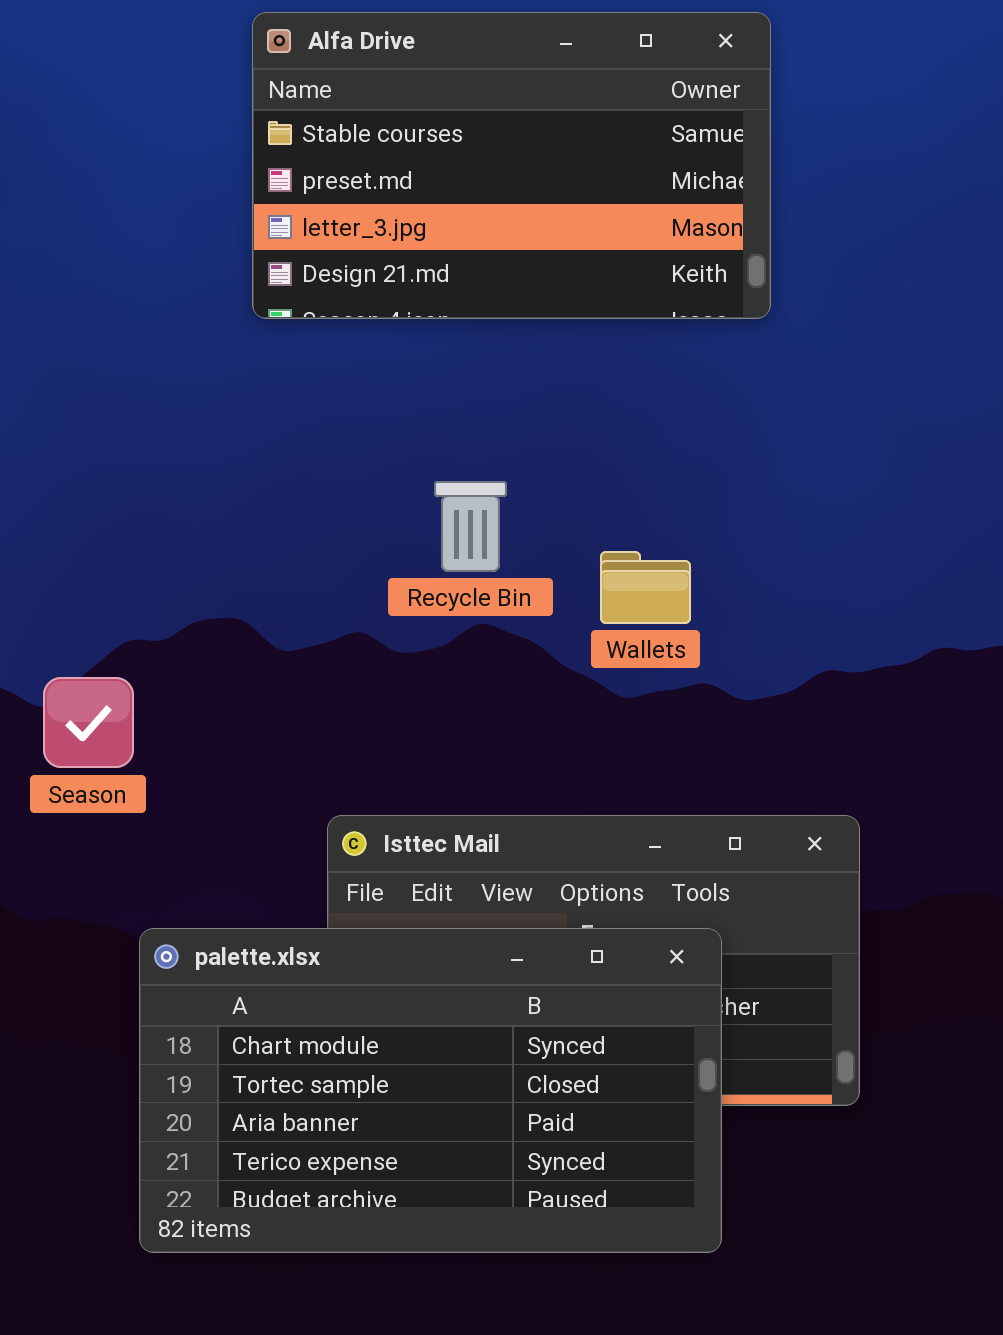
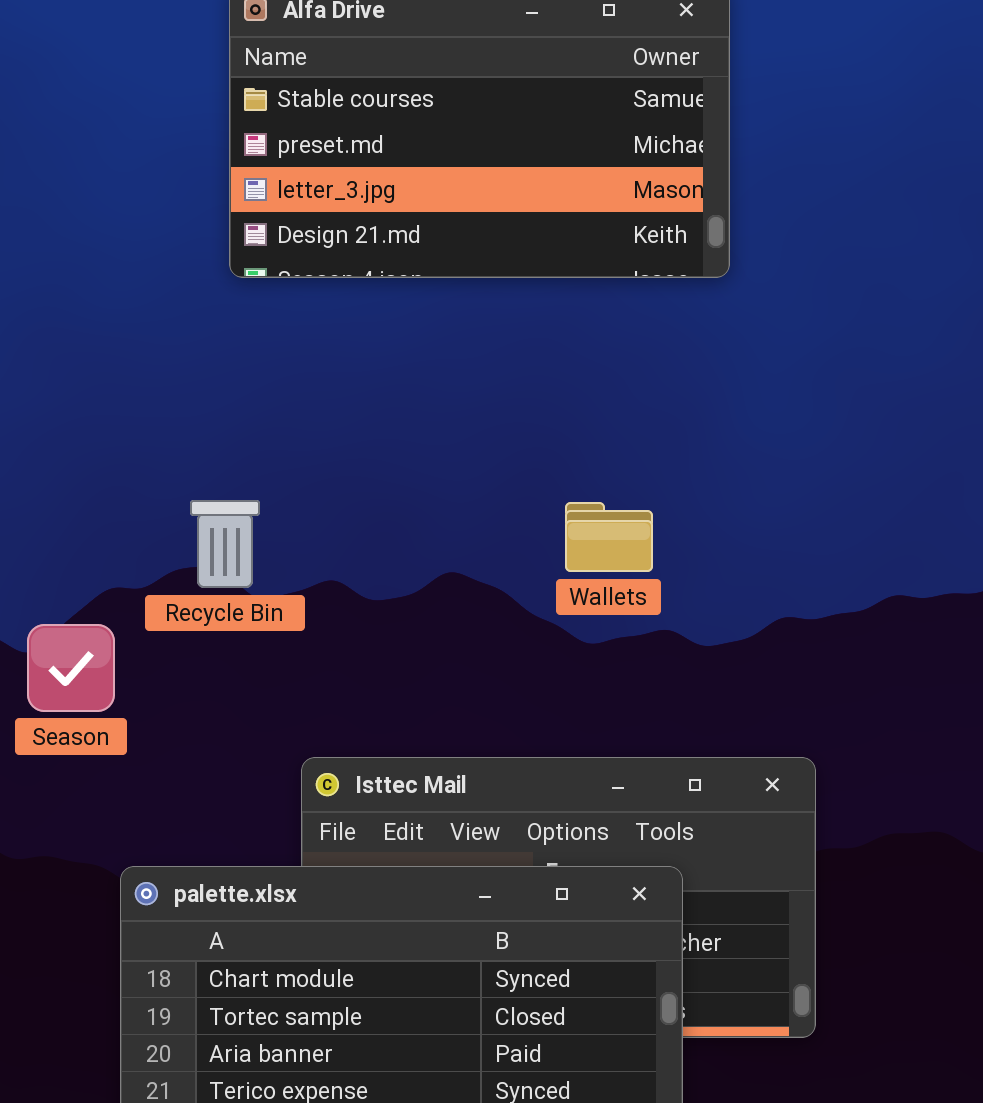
Recycle Bin: [434,481,507,572] -> [190,500,260,588], moved

